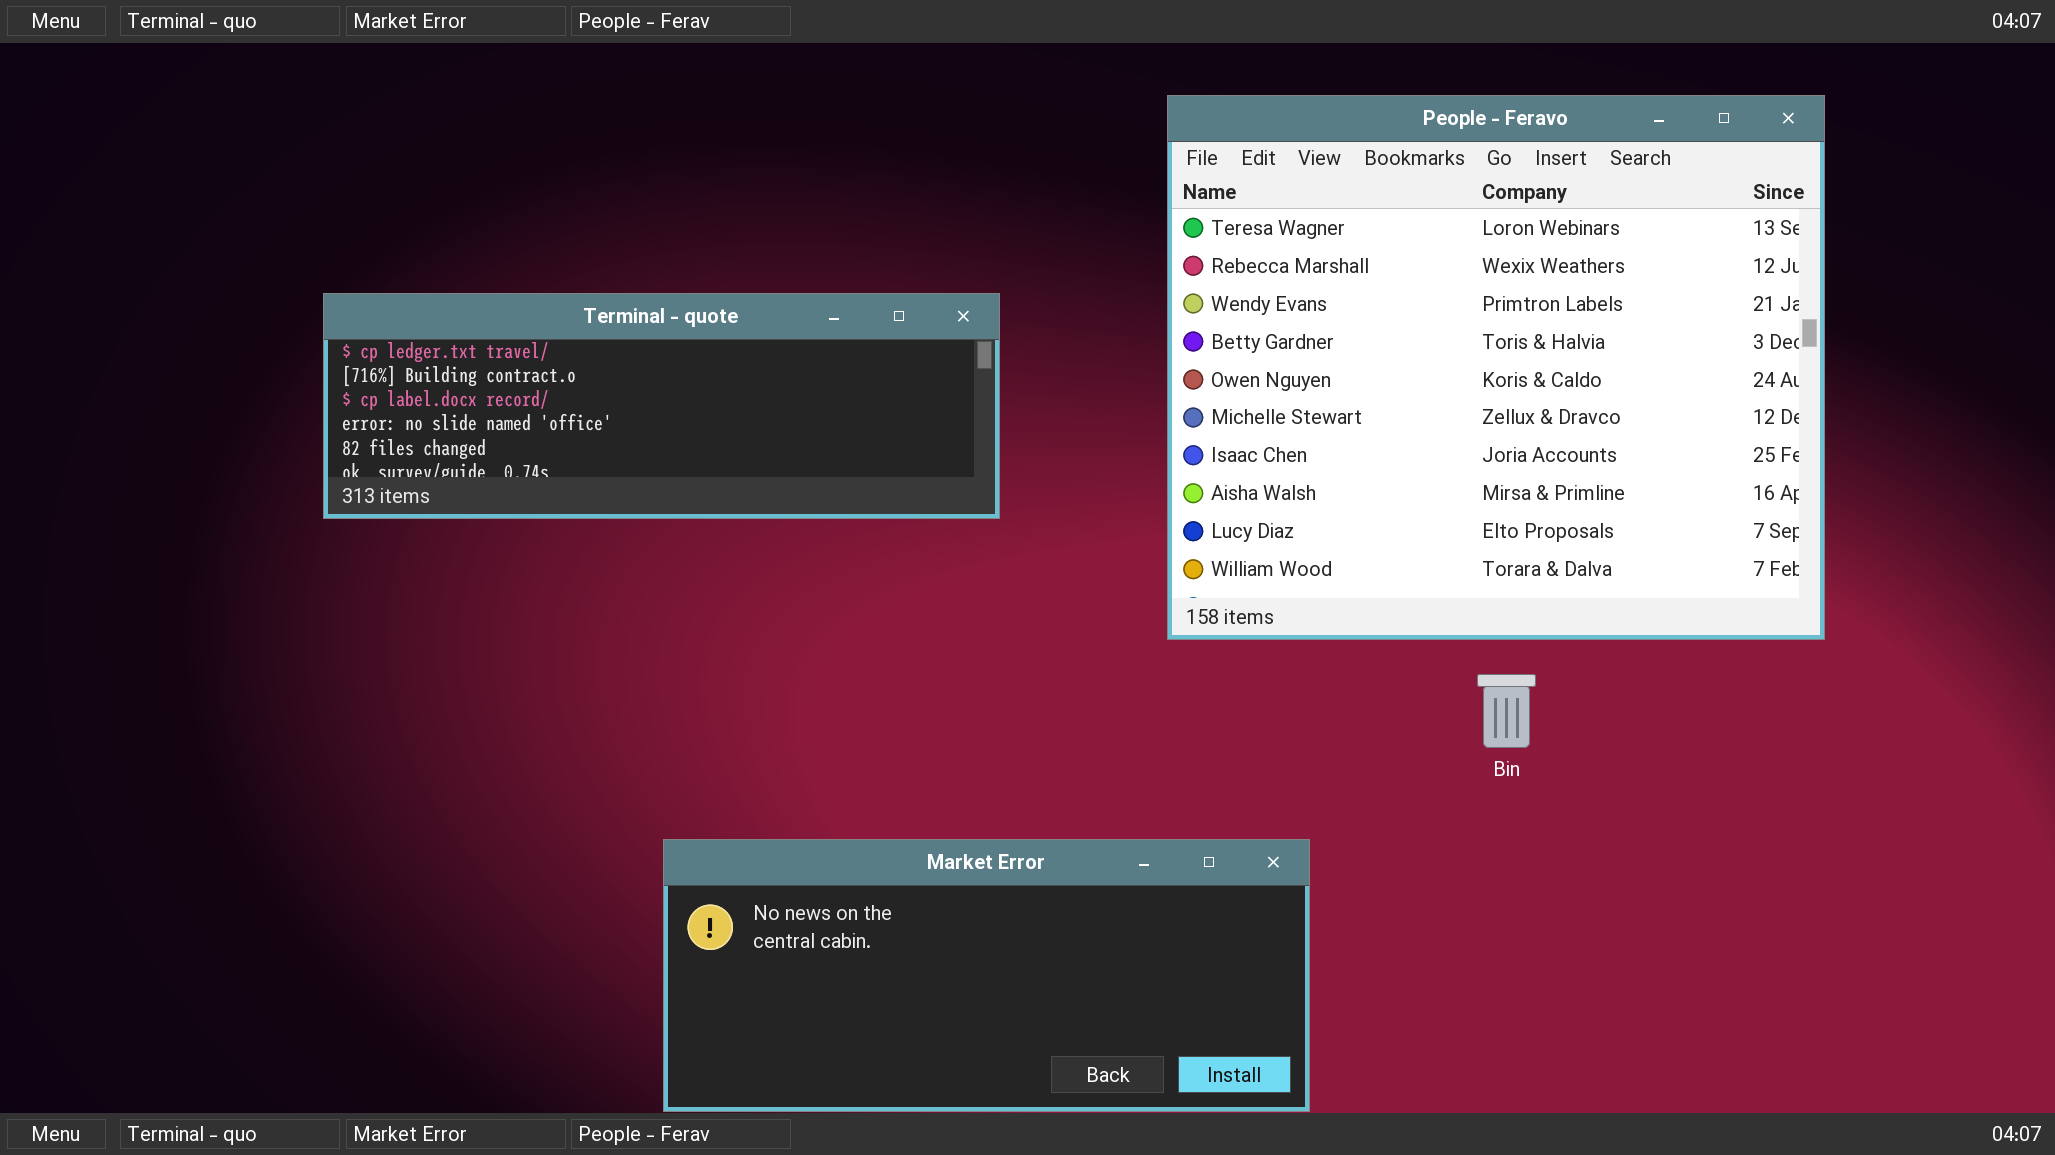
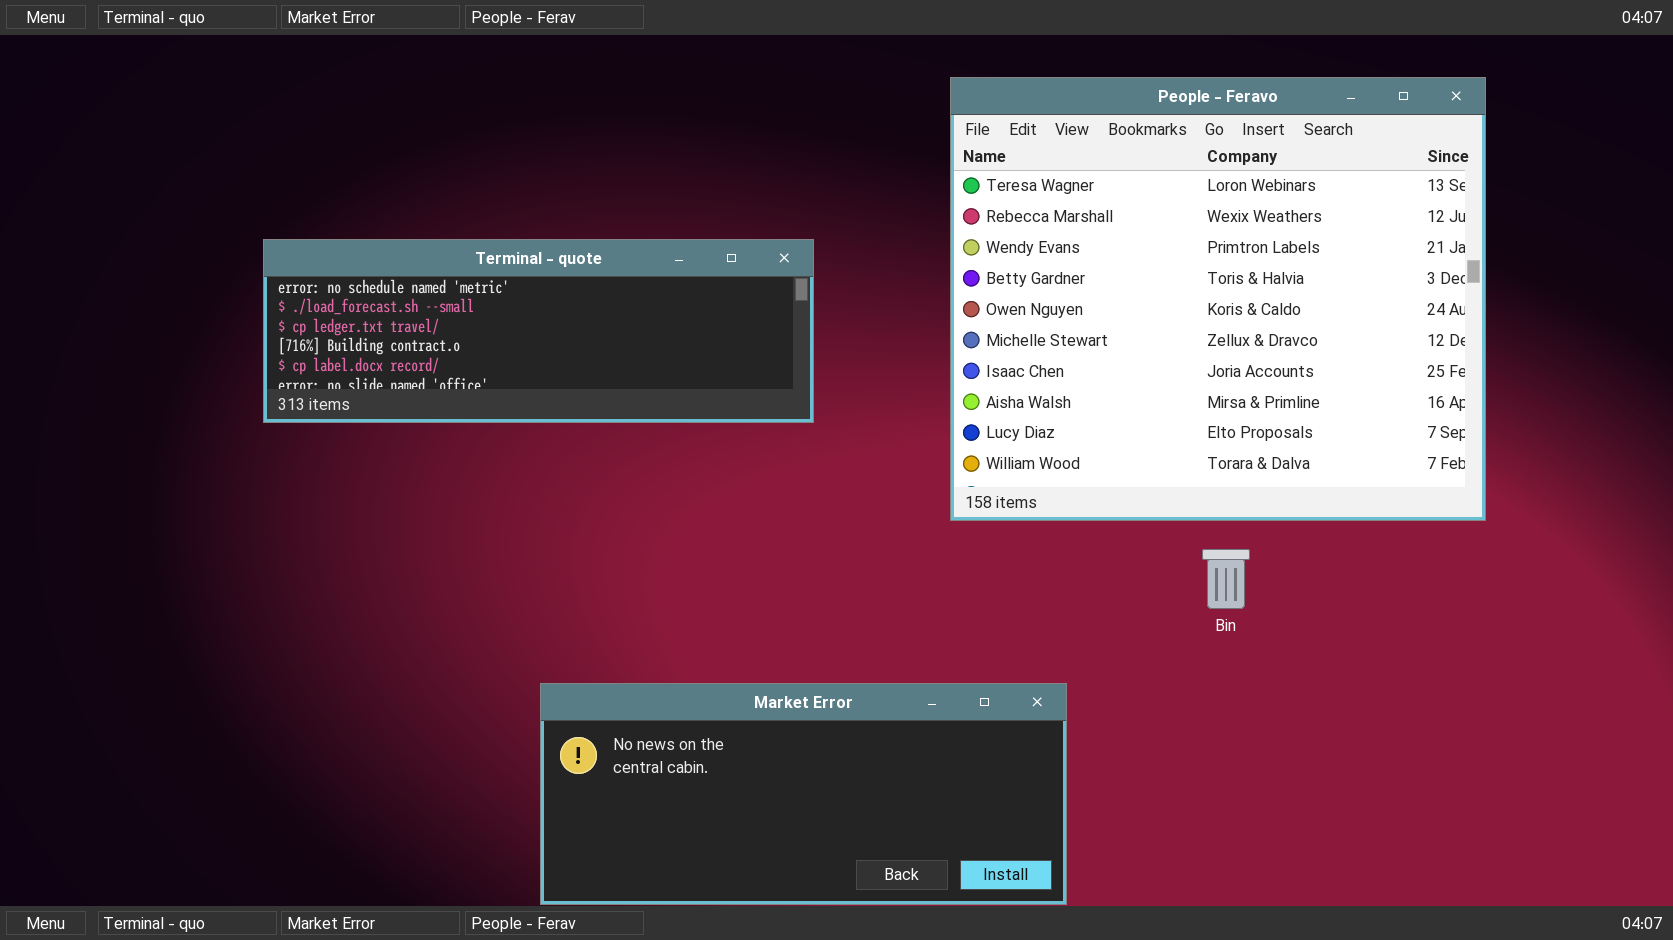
Terminal - quote: [323,293,1000,519] -> [263,239,814,423], scrolled up 2 rows

